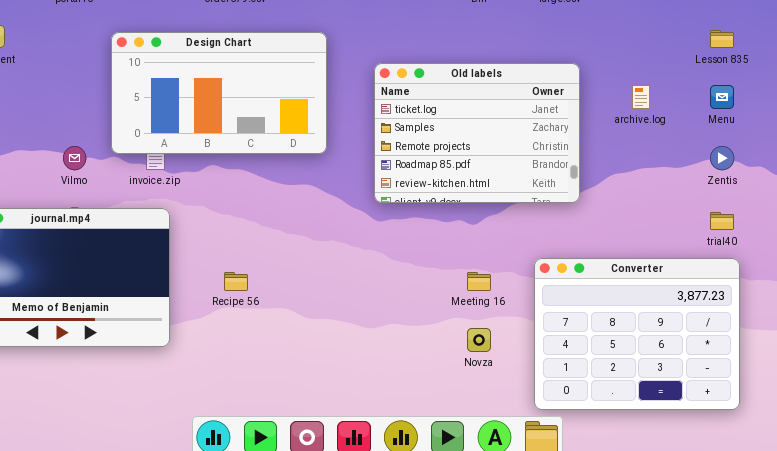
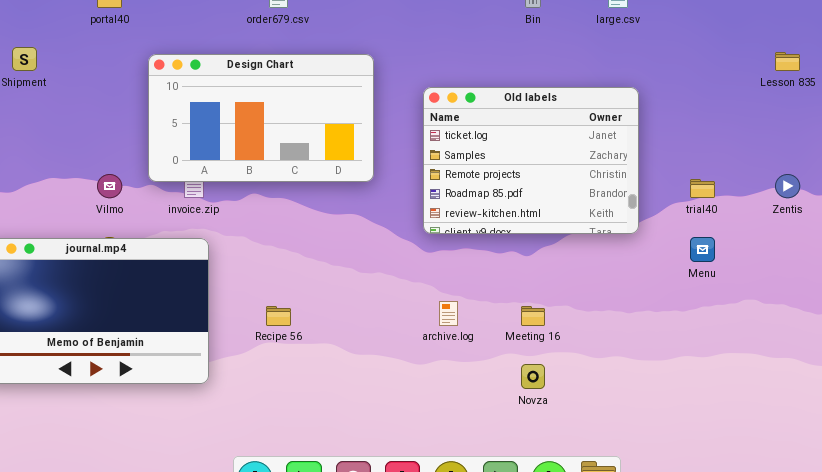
archive.log: [632,85,650,109] -> [439,301,458,326], moved
Menu: [710,85,734,109] -> [690,237,715,262], moved
trial40: [710,212,734,230] -> [690,179,715,198], moved
Converter: [534,258,740,410] -> none, closed

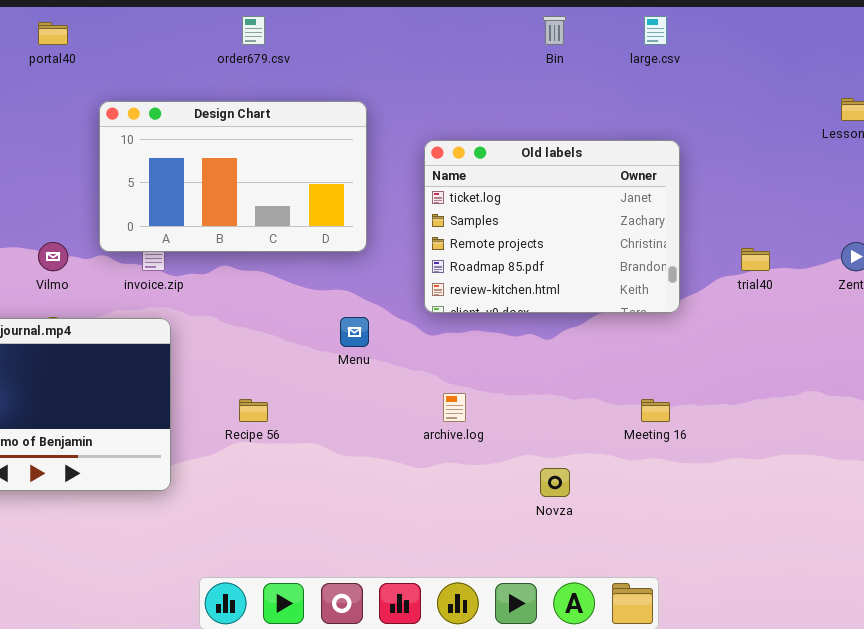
Menu: [690,237,715,262] -> [340,317,369,347], moved
Meeting 16: [521,306,545,326] -> [641,399,670,422], moved

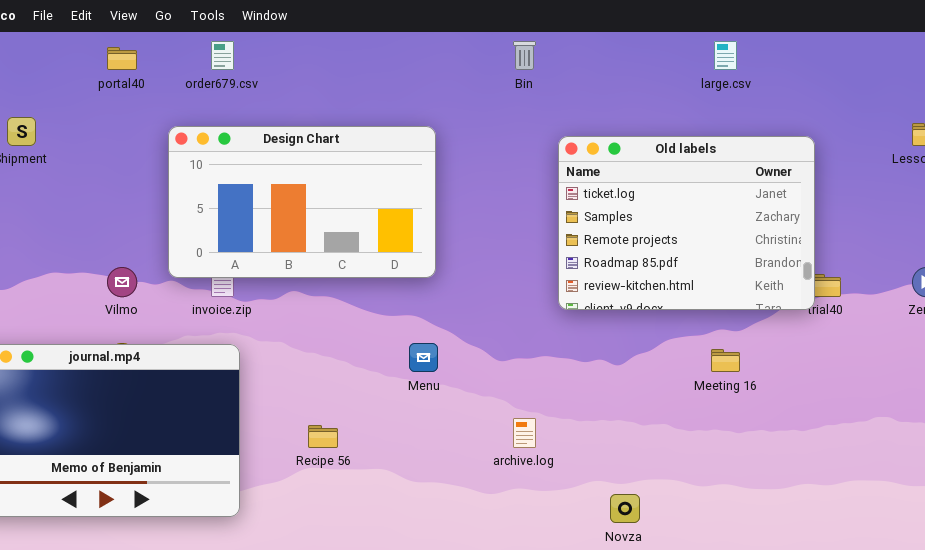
order679.csv: [242,16,265,45] -> [211,41,234,70], moved
Bin: [543,16,566,45] -> [513,41,536,70], moved
Old labels: [424,140,680,313] -> [558,136,815,310], moved
Meeting 16: [641,399,670,422] -> [711,349,740,372], moved

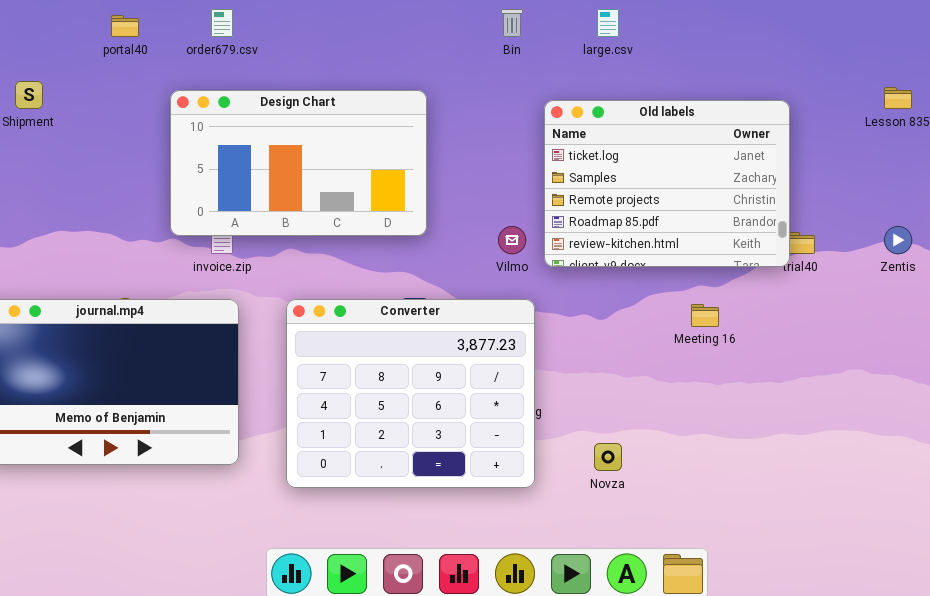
large.csv: [714,41,737,70] -> [597,9,619,37], moved
Vilmo: [107,267,137,297] -> [498,226,526,254], moved
Converter: none -> [286,299,535,488], opened

